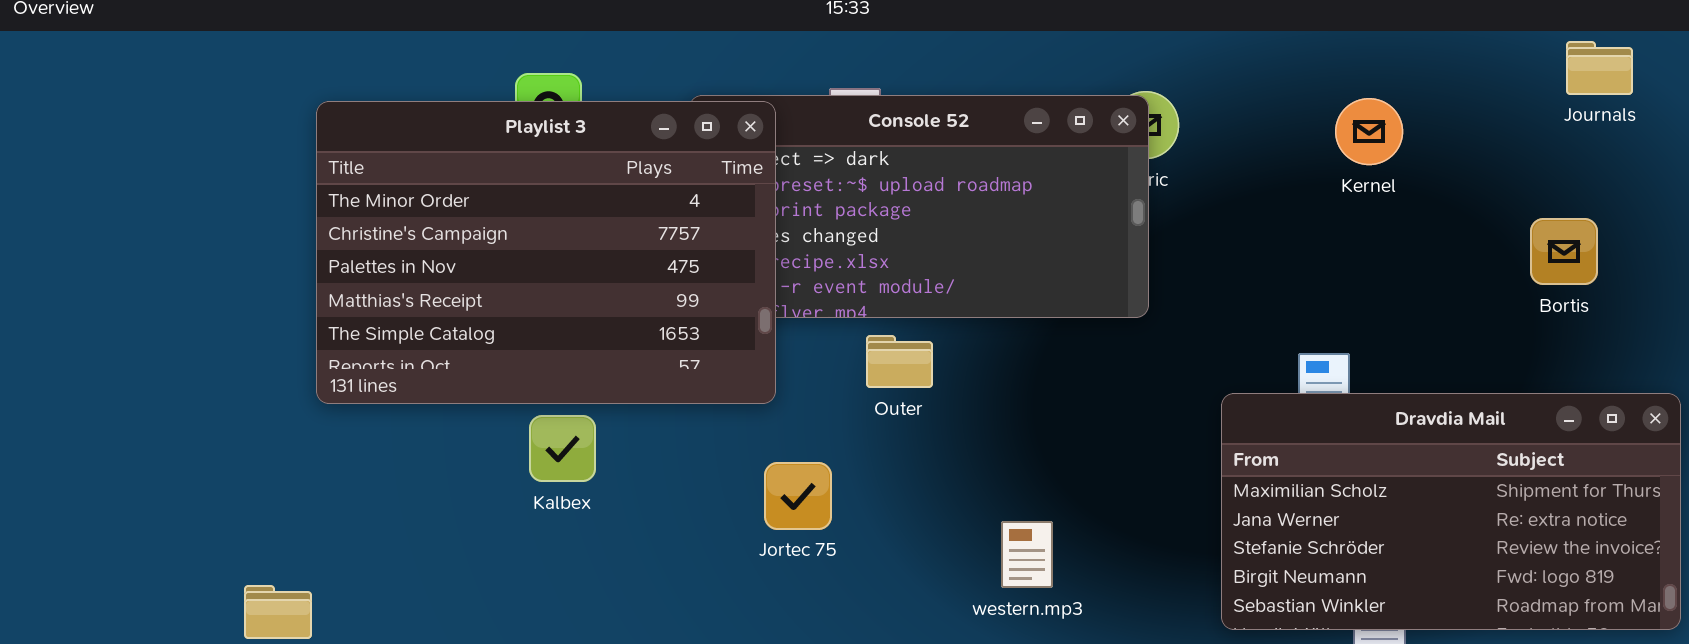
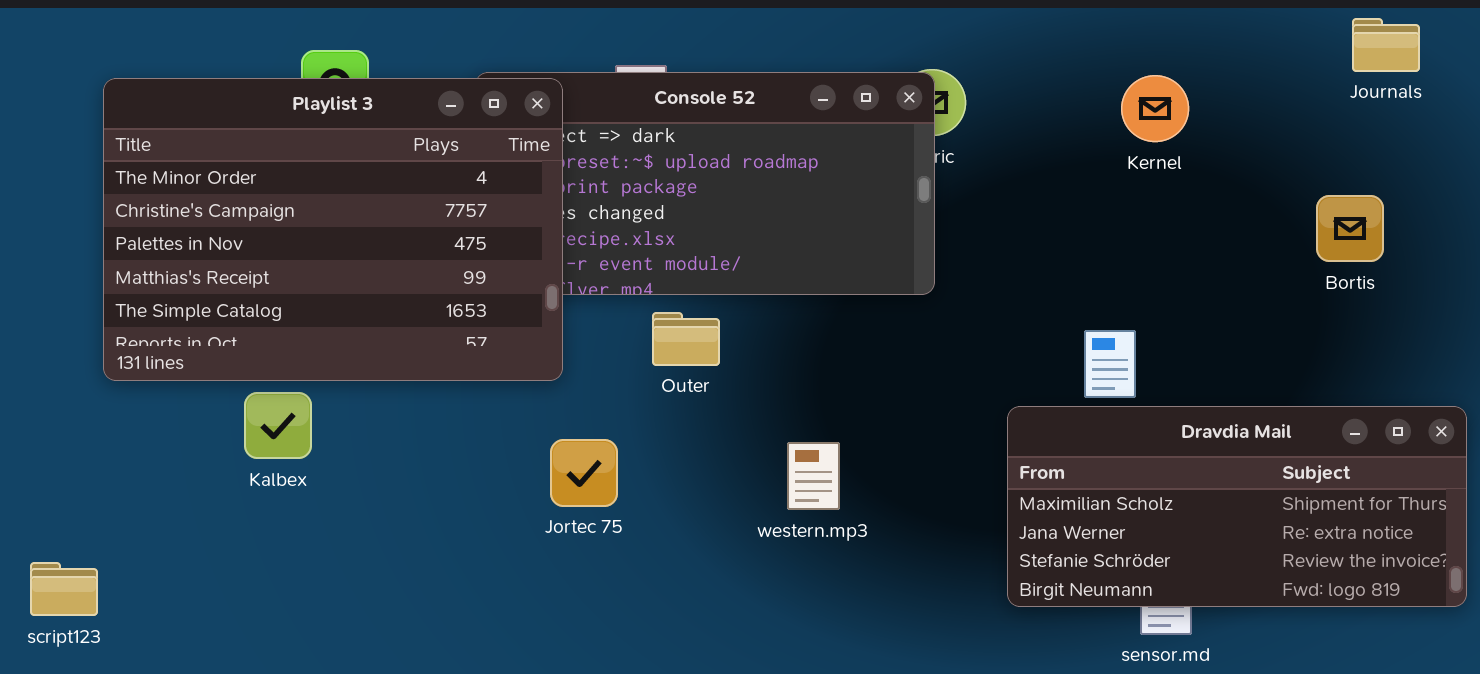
Dravdia Mail: [1221,393,1681,630] -> [1007,406,1467,607], resized
Kalbex: [529,415,596,482] -> [244,392,312,459], moved
western.mp3: [1001,521,1053,588] -> [787,442,840,510], moved

